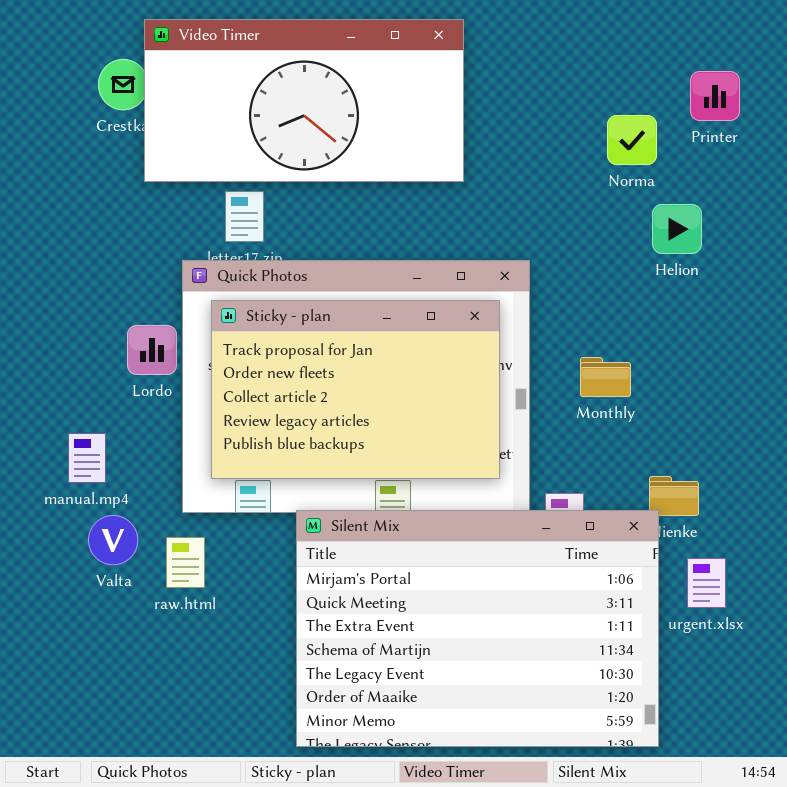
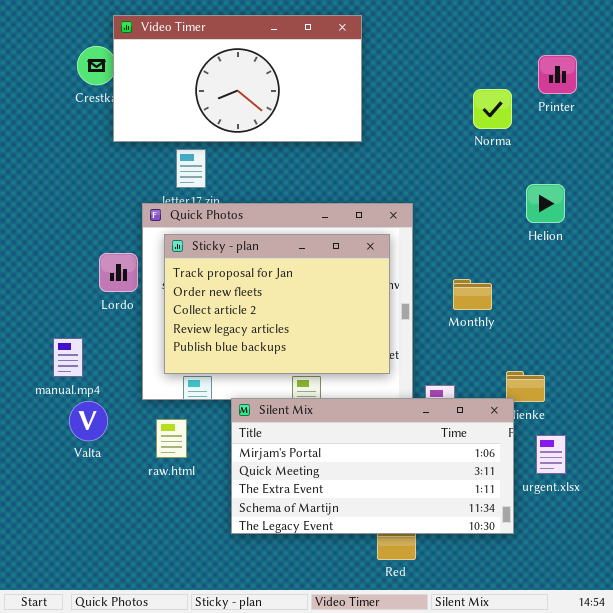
Helion: [652,204,702,254] -> [526,184,565,223], moved
Silent Mix: [296,510,659,747] -> [231,398,514,534], resized
raw.html: [166,537,205,588] -> [156,419,187,458], moved

